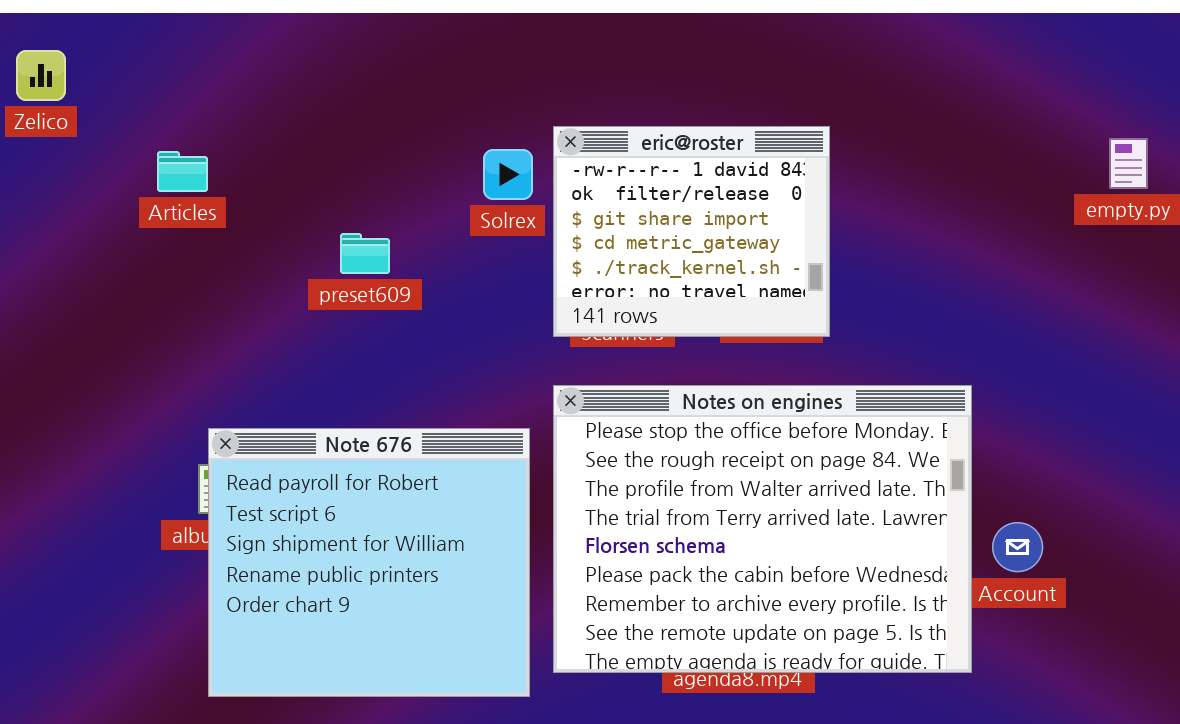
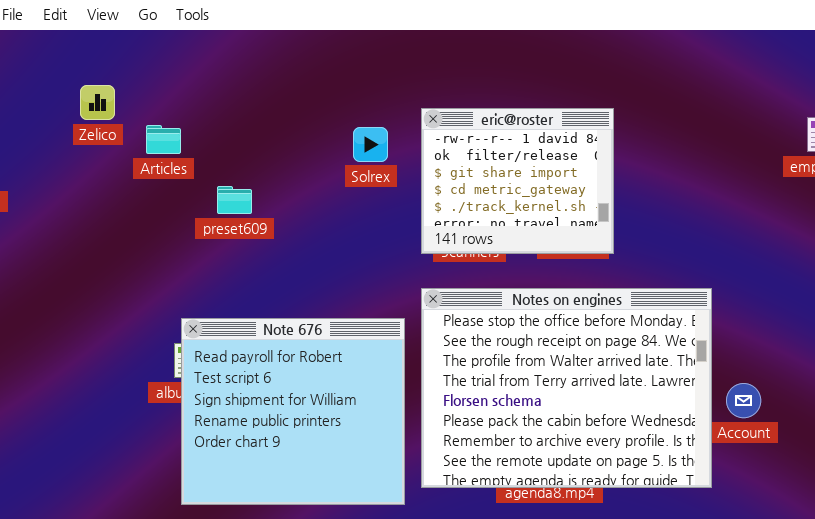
Zelico: [16,50,66,101] -> [80,85,115,120], moved
Solrex: [483,149,533,200] -> [353,127,388,162], moved
preset609: [340,233,390,274] -> [217,186,252,214], moved

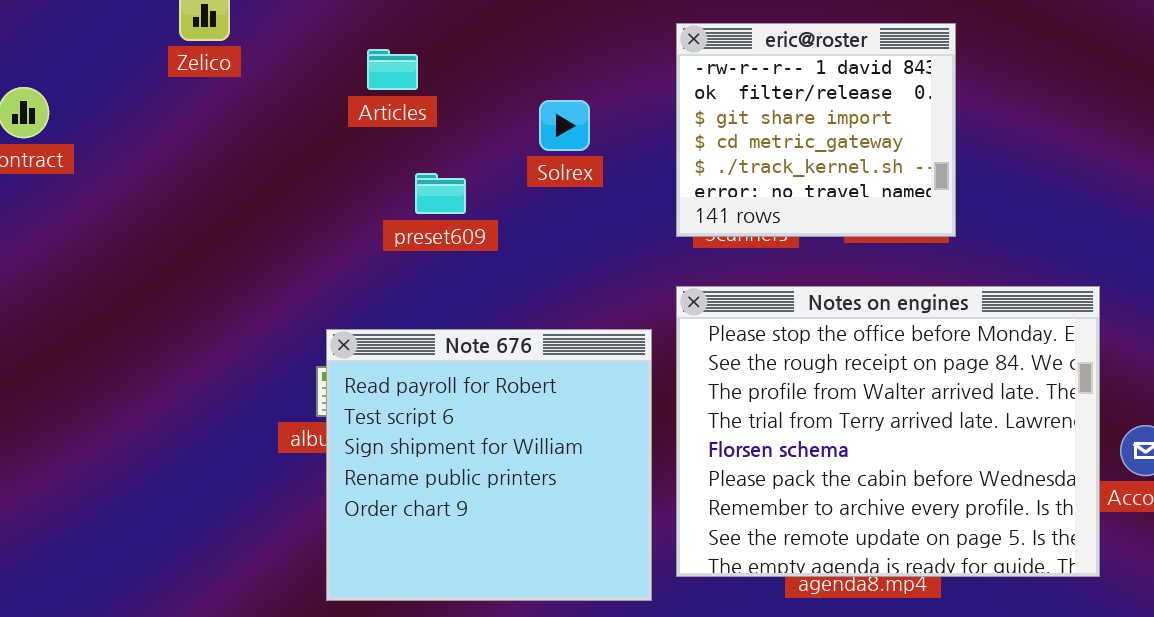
Articles: [146,125,181,154] -> [367,49,418,90], moved
Solrex: [353,127,388,162] -> [539,100,590,151], moved
preset609: [217,186,252,214] -> [415,173,466,214], moved

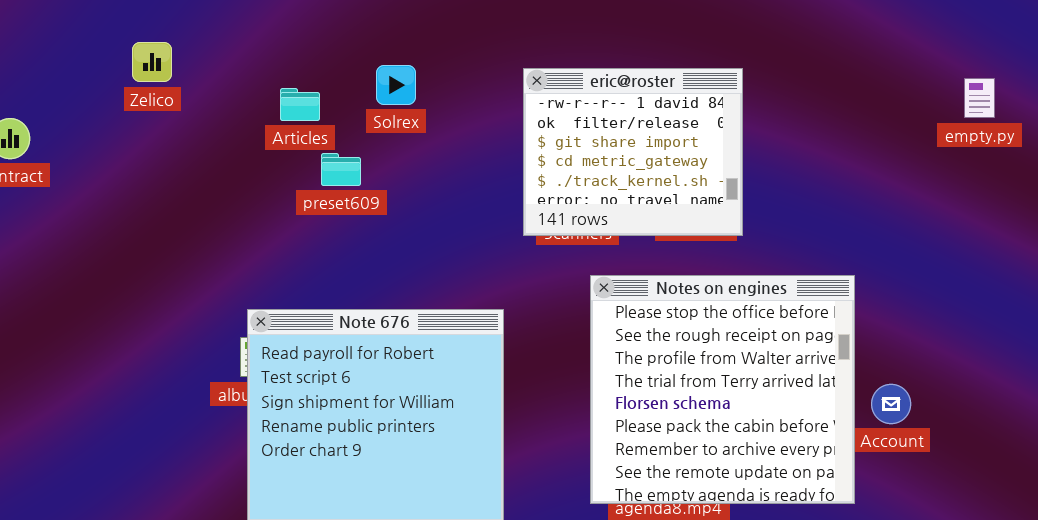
Solrex: [539,100,590,151] -> [376,65,416,105], moved
preset609: [415,173,466,214] -> [321,153,361,186], moved
Notes on engines: [676,286,1100,577] -> [590,275,855,504], resized

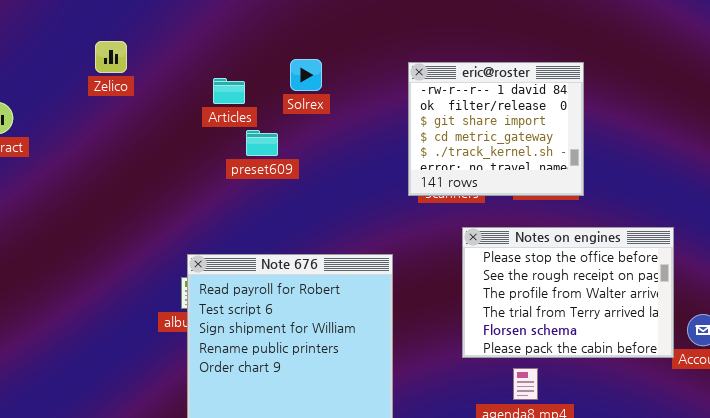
Notes on engines: [590,275,855,504] -> [462,227,674,358], resized

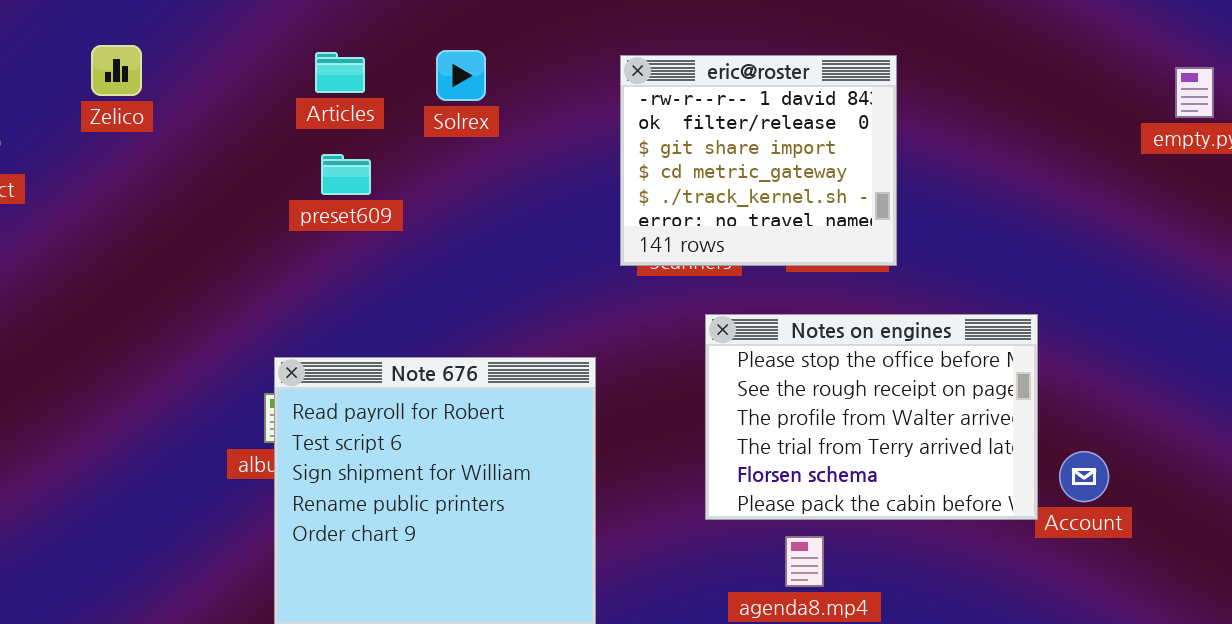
Zelico: [95,41,127,73] -> [91,45,142,96], moved
Articles: [213,78,245,104] -> [315,52,365,93], moved
preset609: [246,130,278,156] -> [321,154,371,195], moved

